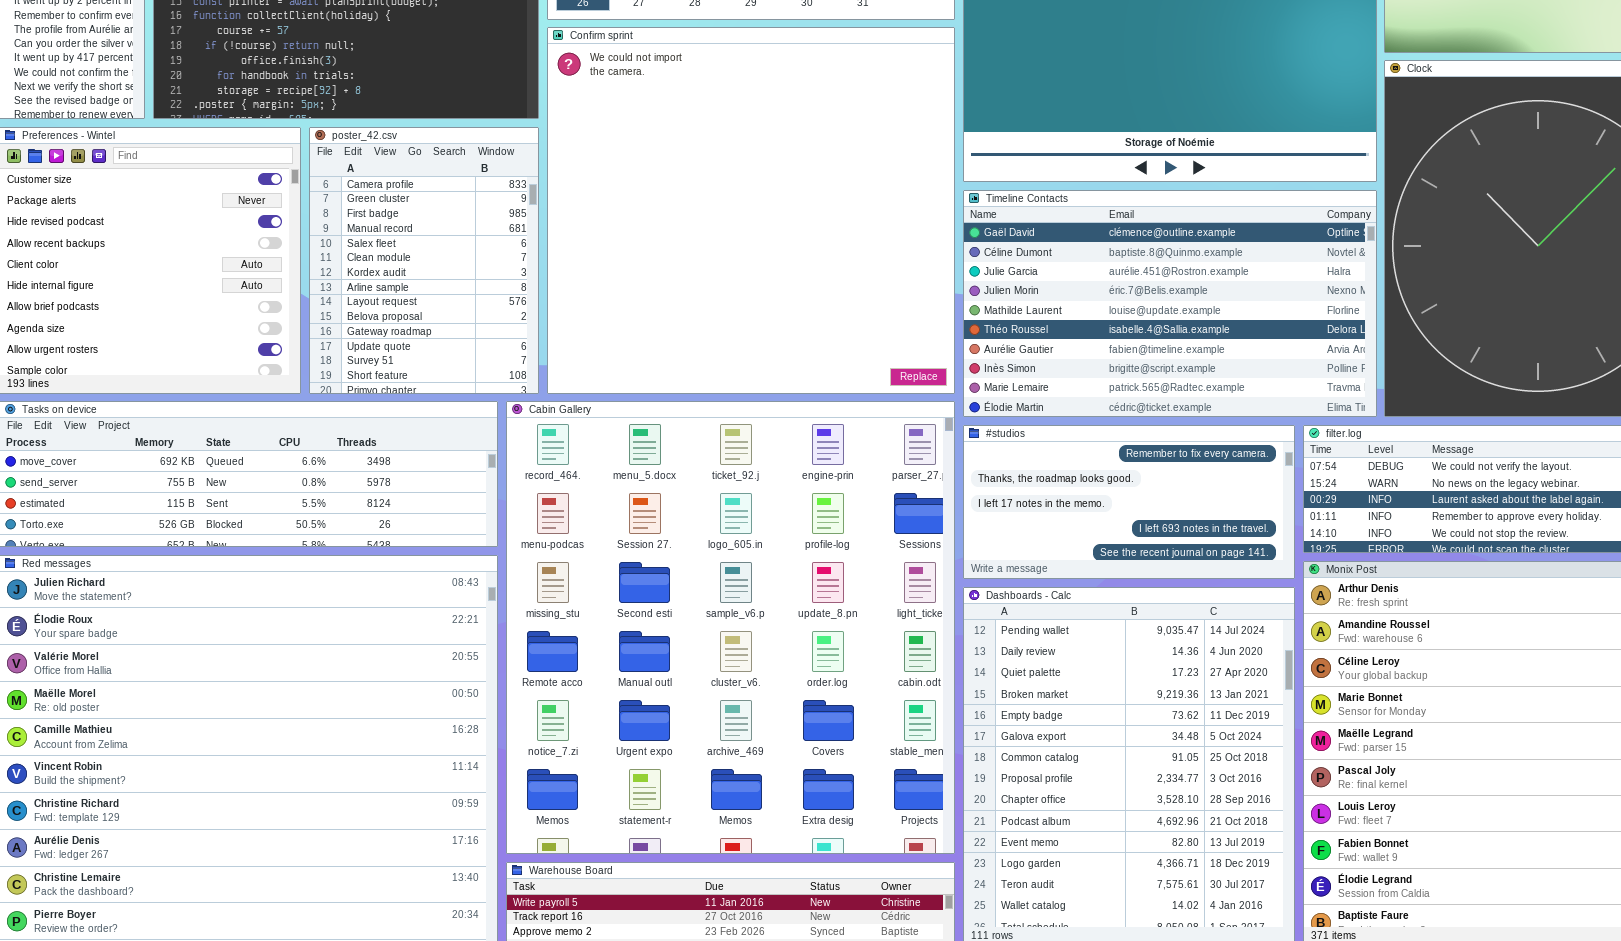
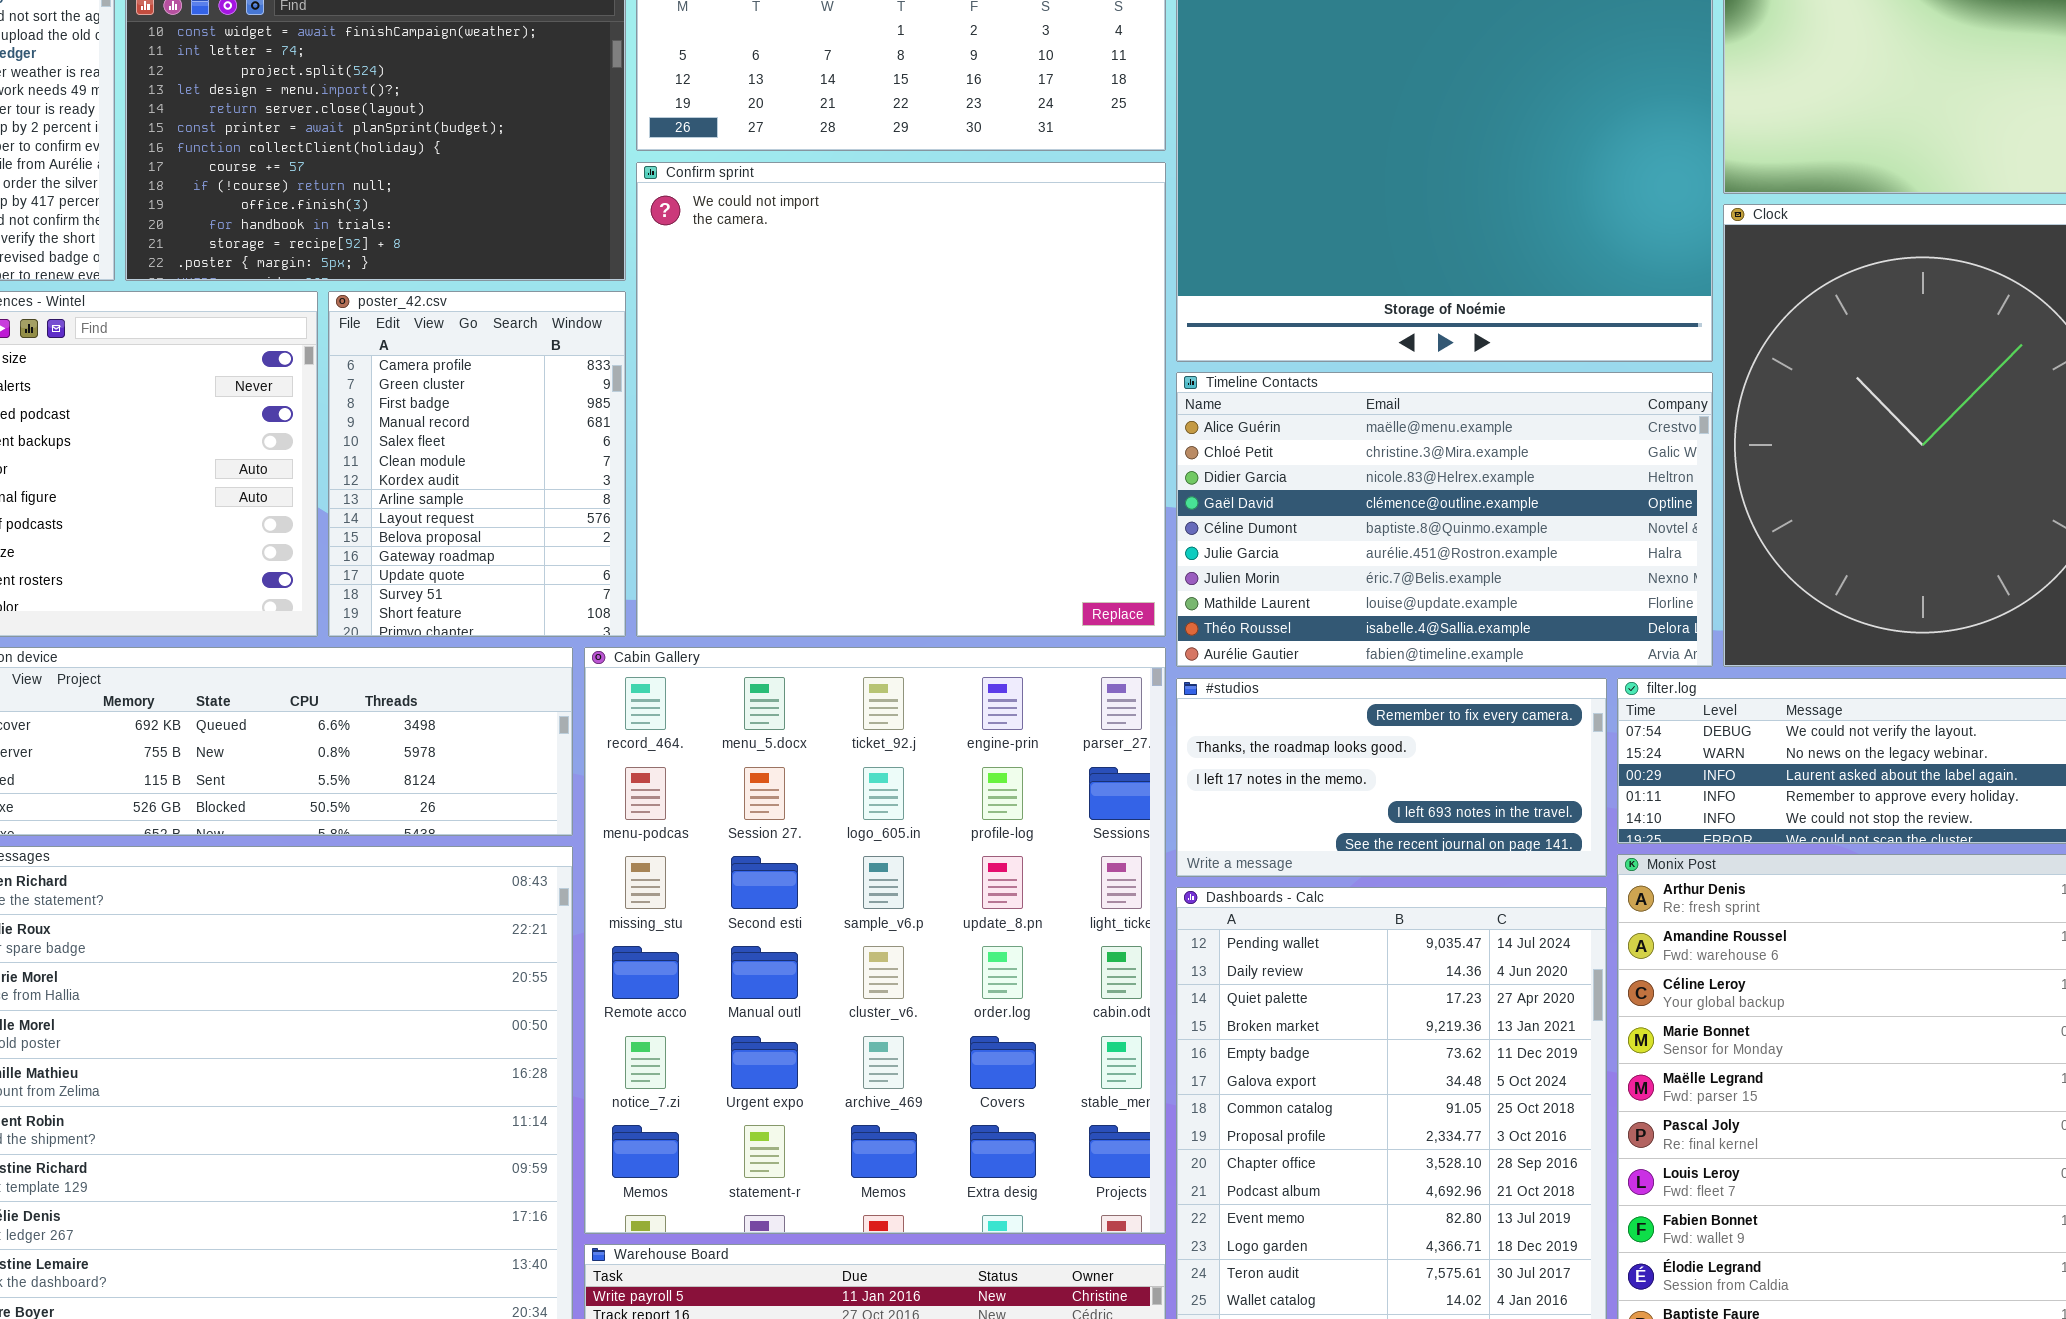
Timeline Contacts: [963,190,1377,417] -> [1176,372,1713,667], scrolled up 3 rows

